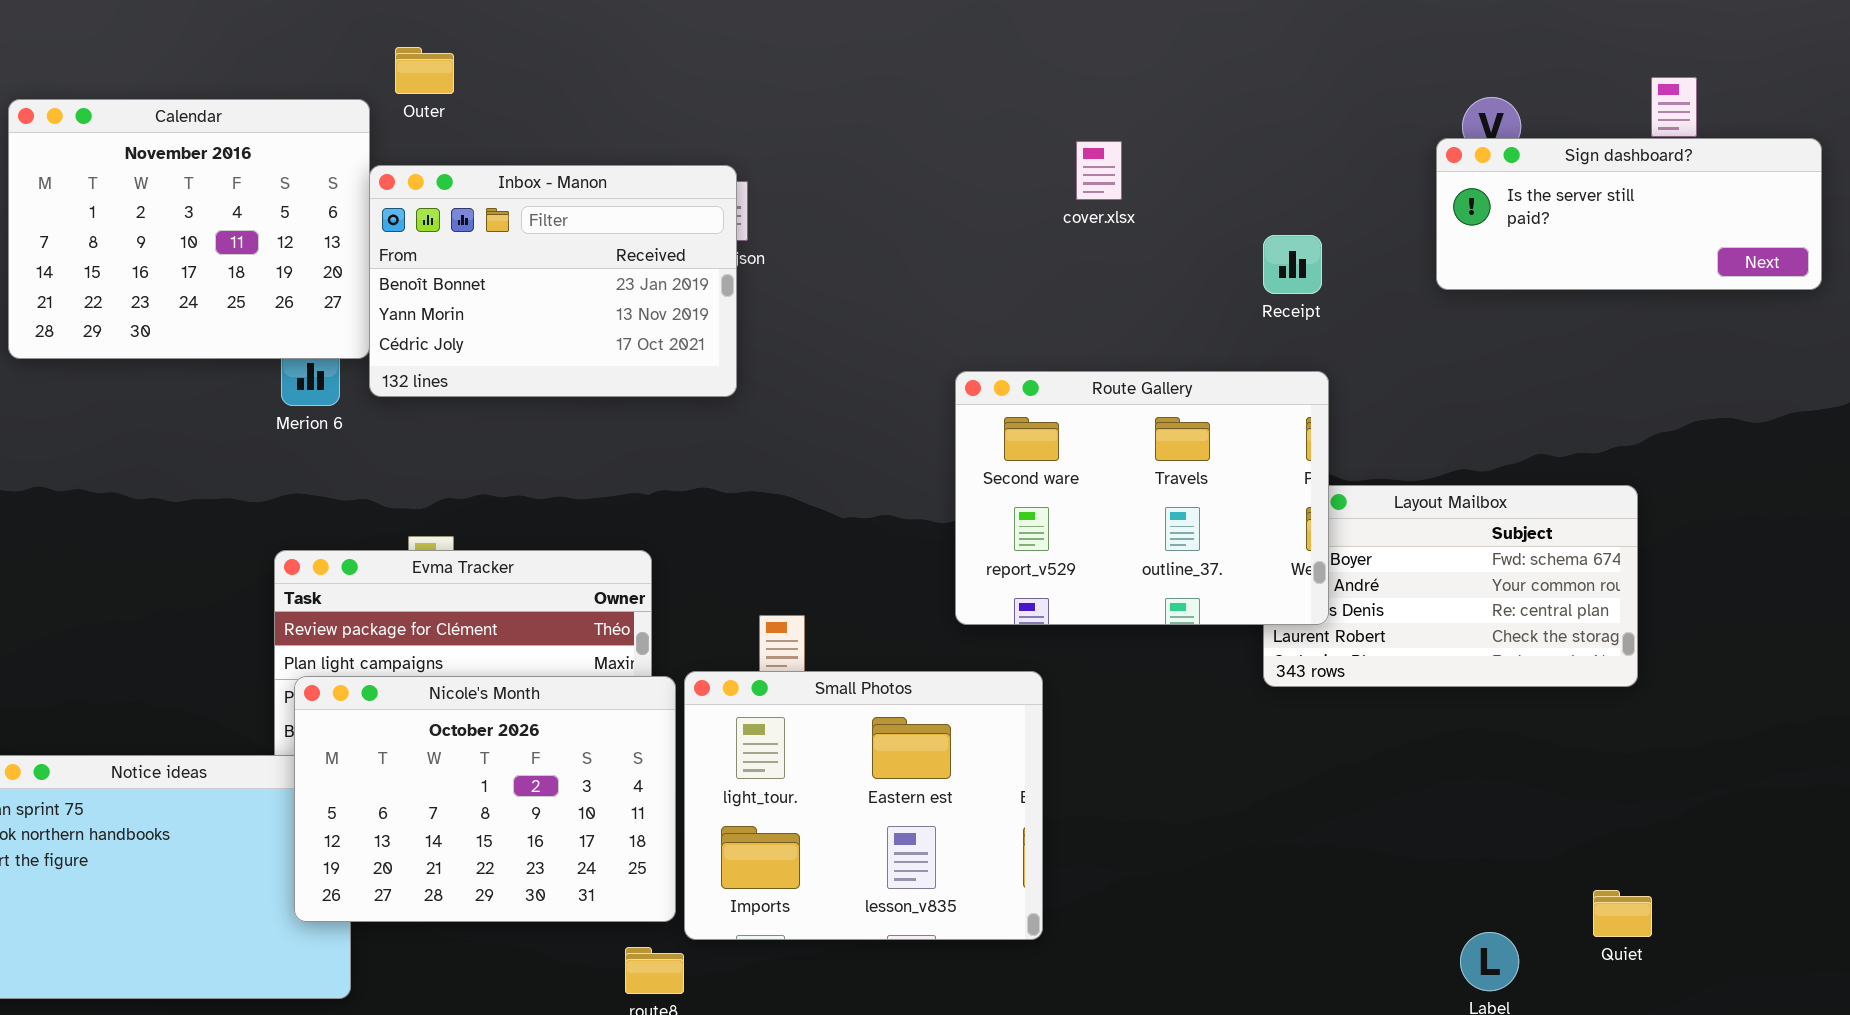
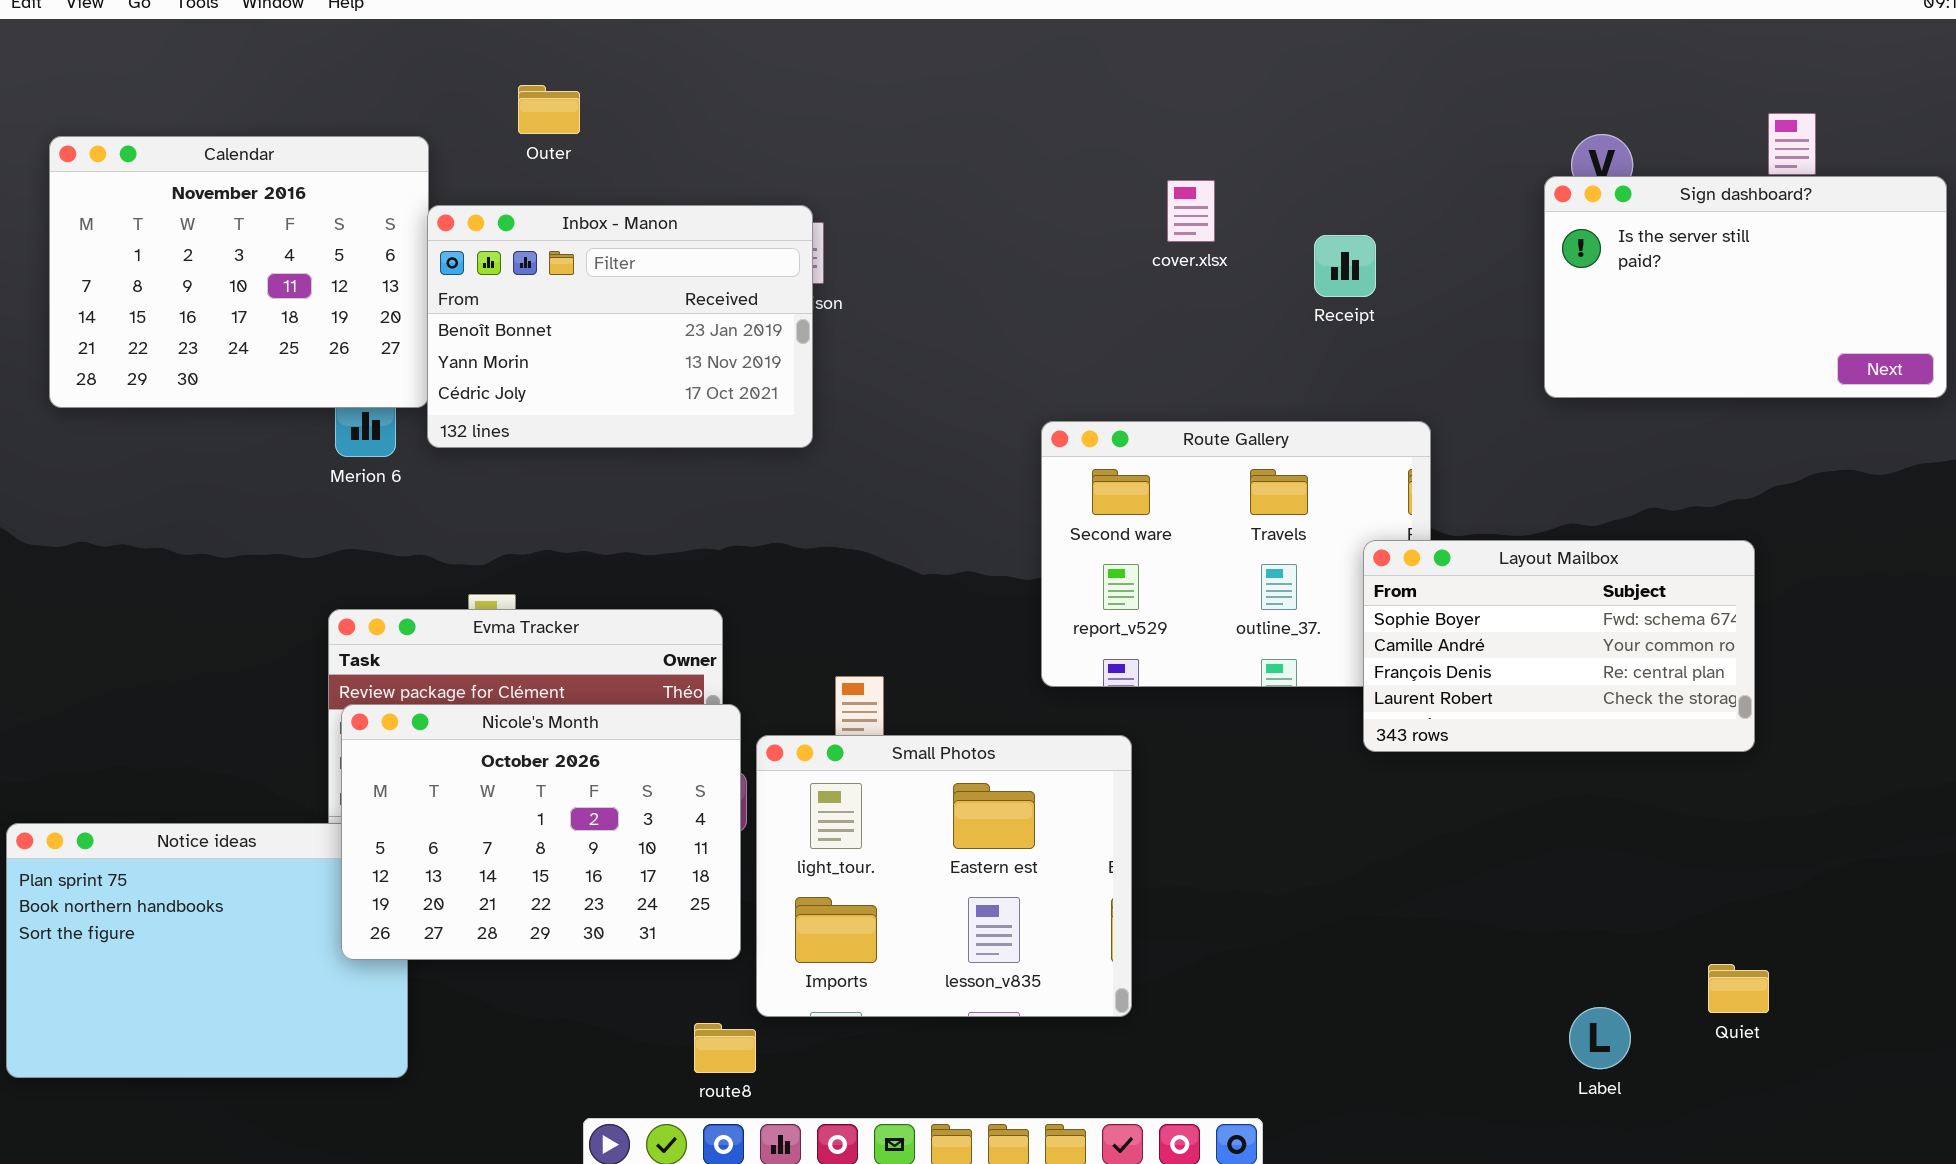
Outer: [395,47,454,94] -> [518,85,580,134], moved
Sign dashboard?: [1436,138,1822,290] -> [1544,176,1947,398], resized
Receipt: [1263,235,1322,294] -> [1314,235,1376,297], moved
Layout Mailbox: [1263,485,1638,687] -> [1363,540,1755,752], raised
Nicole's Month: [294,676,676,922] -> [341,704,741,960], moved

